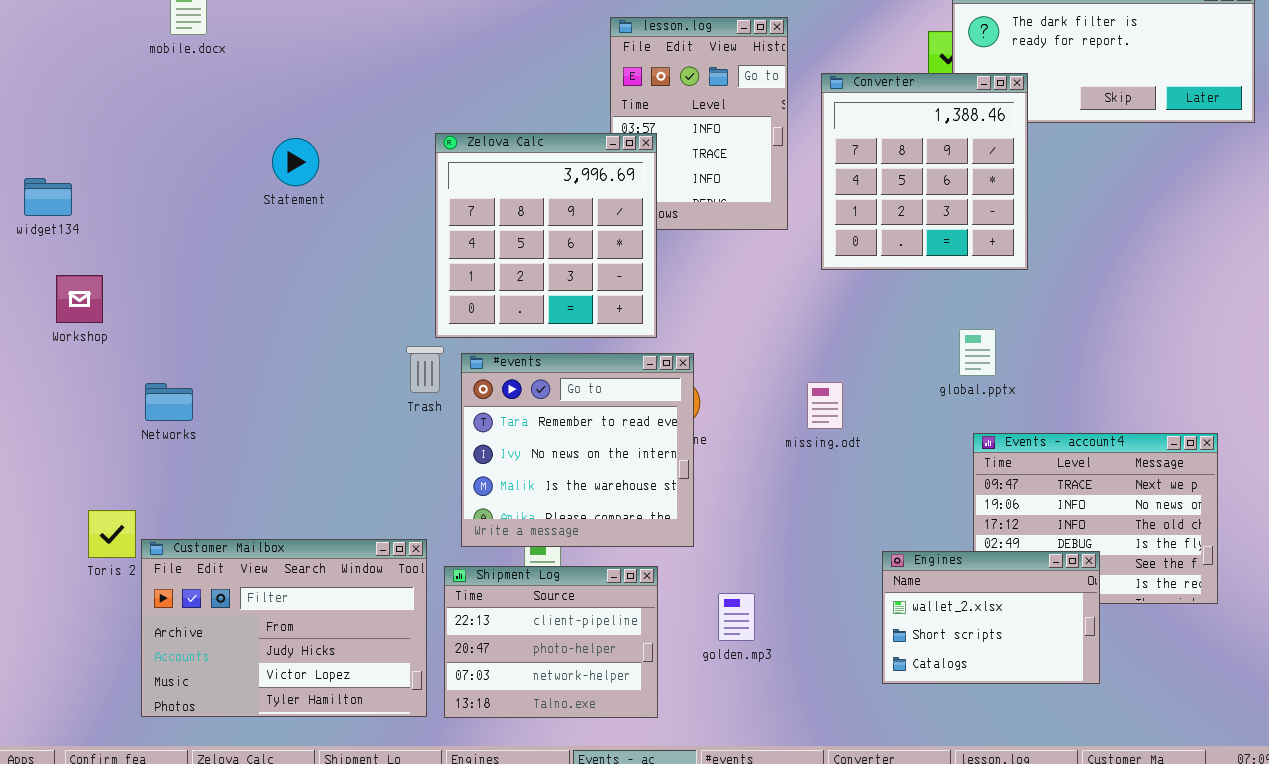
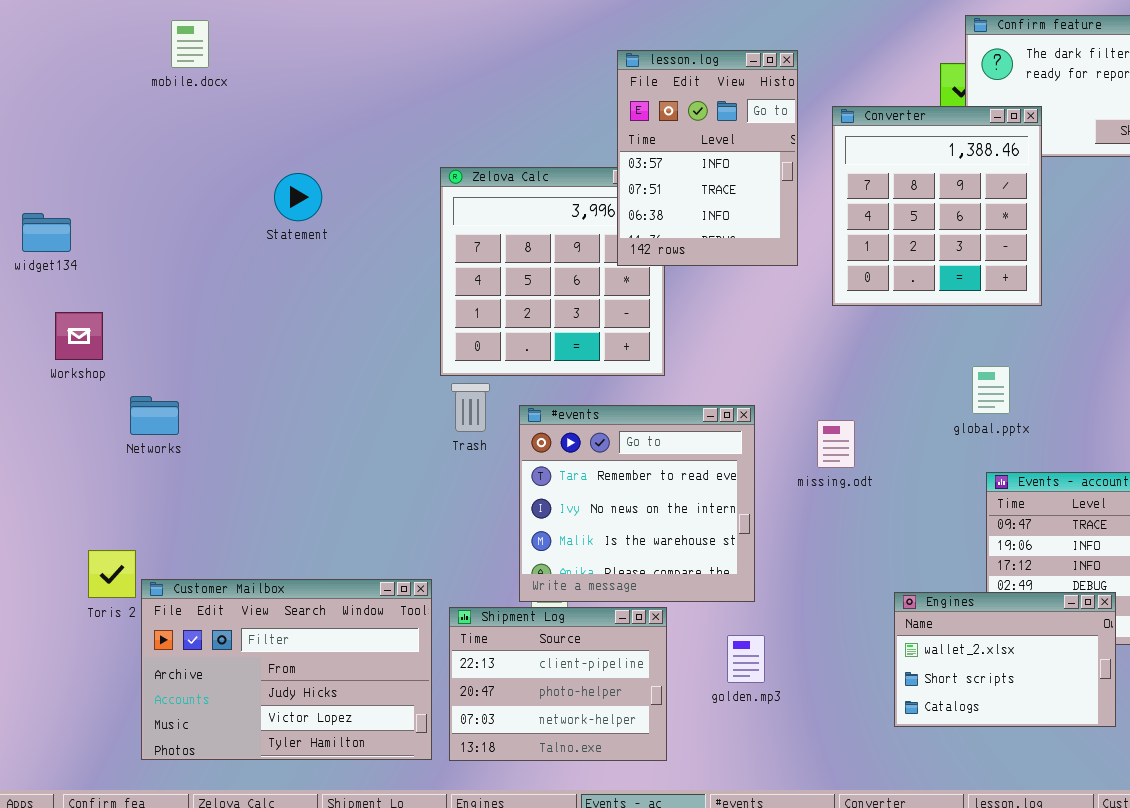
lesson.log: [610,17,788,230] -> [617,50,798,266], raised
Trash: [406,346,444,393] -> [451,383,490,432], moved
#events: [461,353,694,547] -> [519,405,755,602], moved
Networks: [145,383,193,421] -> [130,396,179,435], moved

